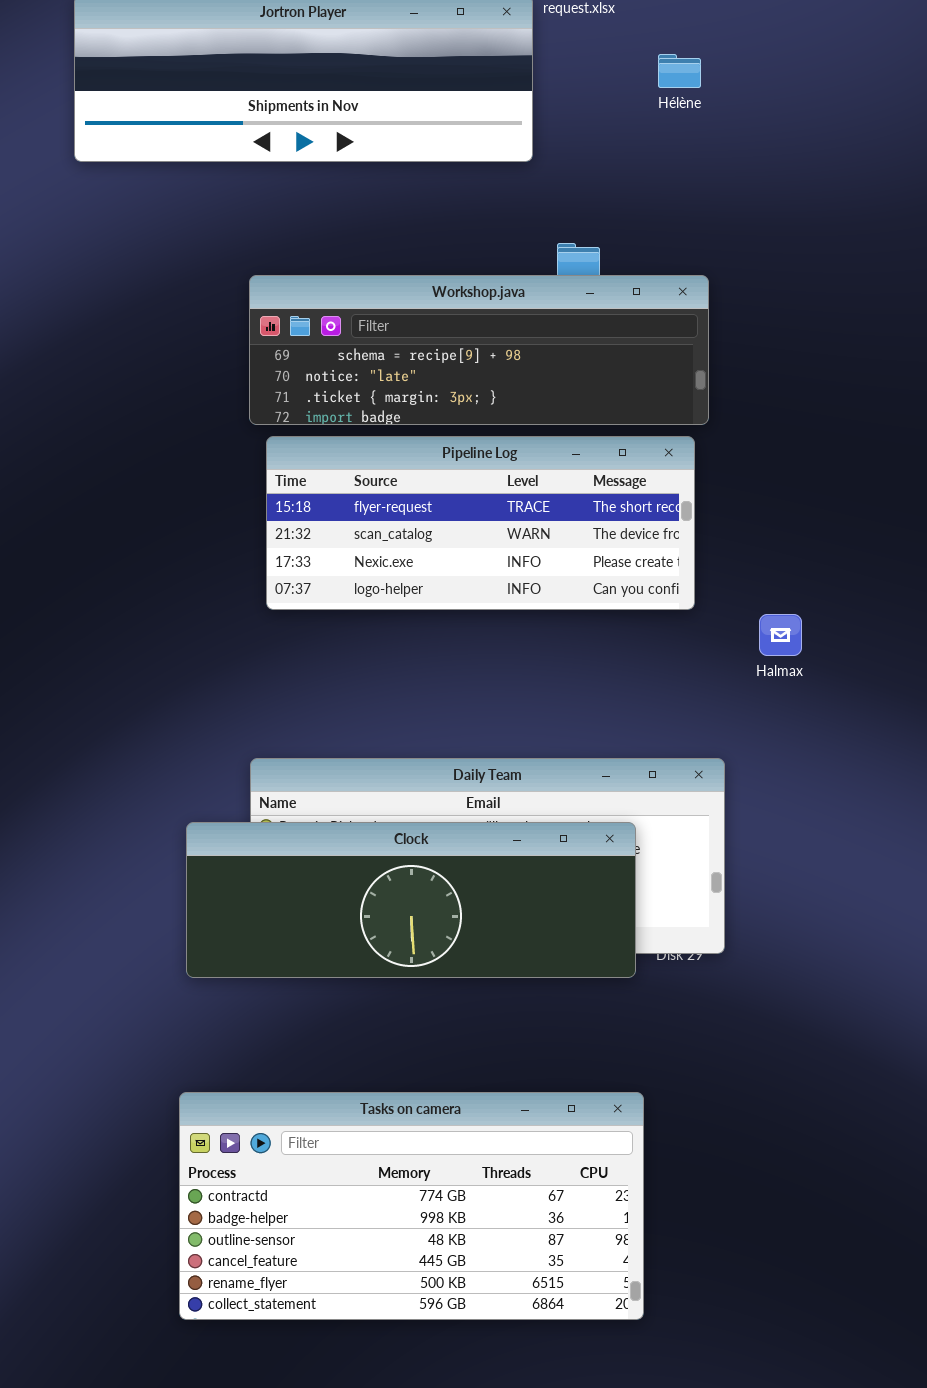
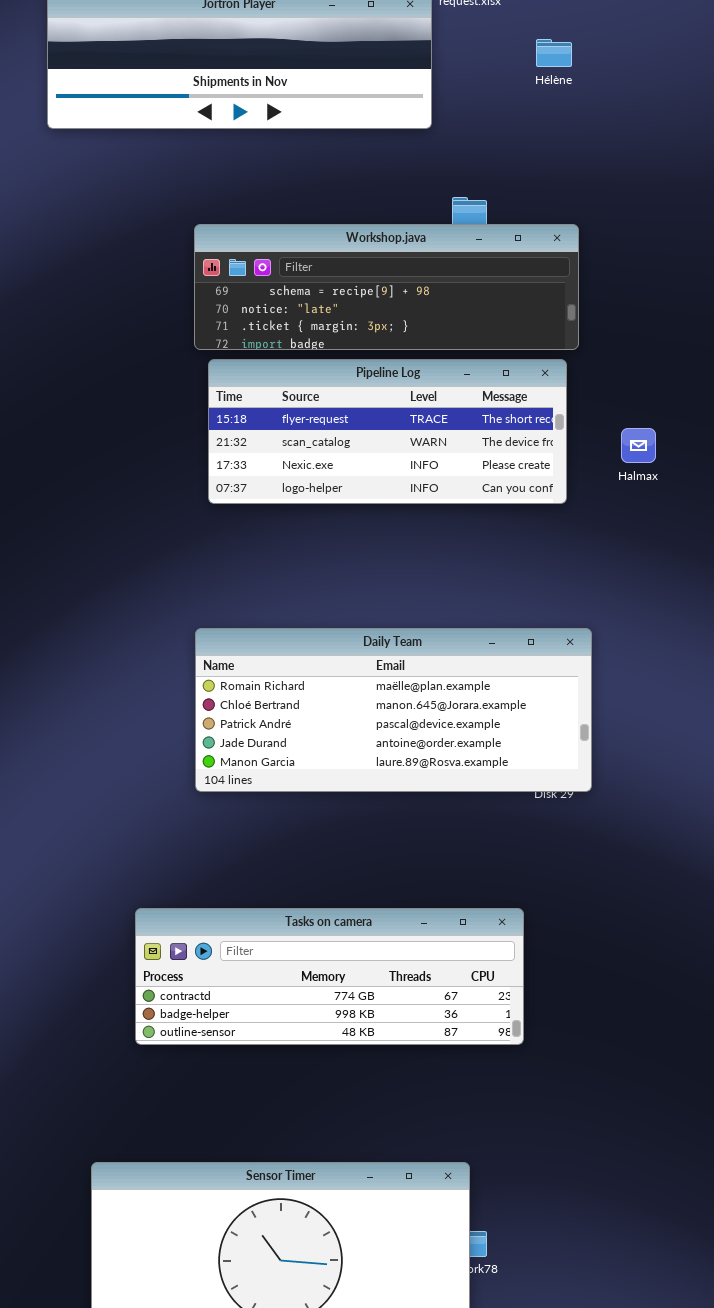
Halmax: [759,614,802,656] -> [621,428,656,463], moved
Clock: [186,822,636,978] -> none, closed
Tasks on camera: [179,1092,644,1320] -> [135,908,524,1045], resized

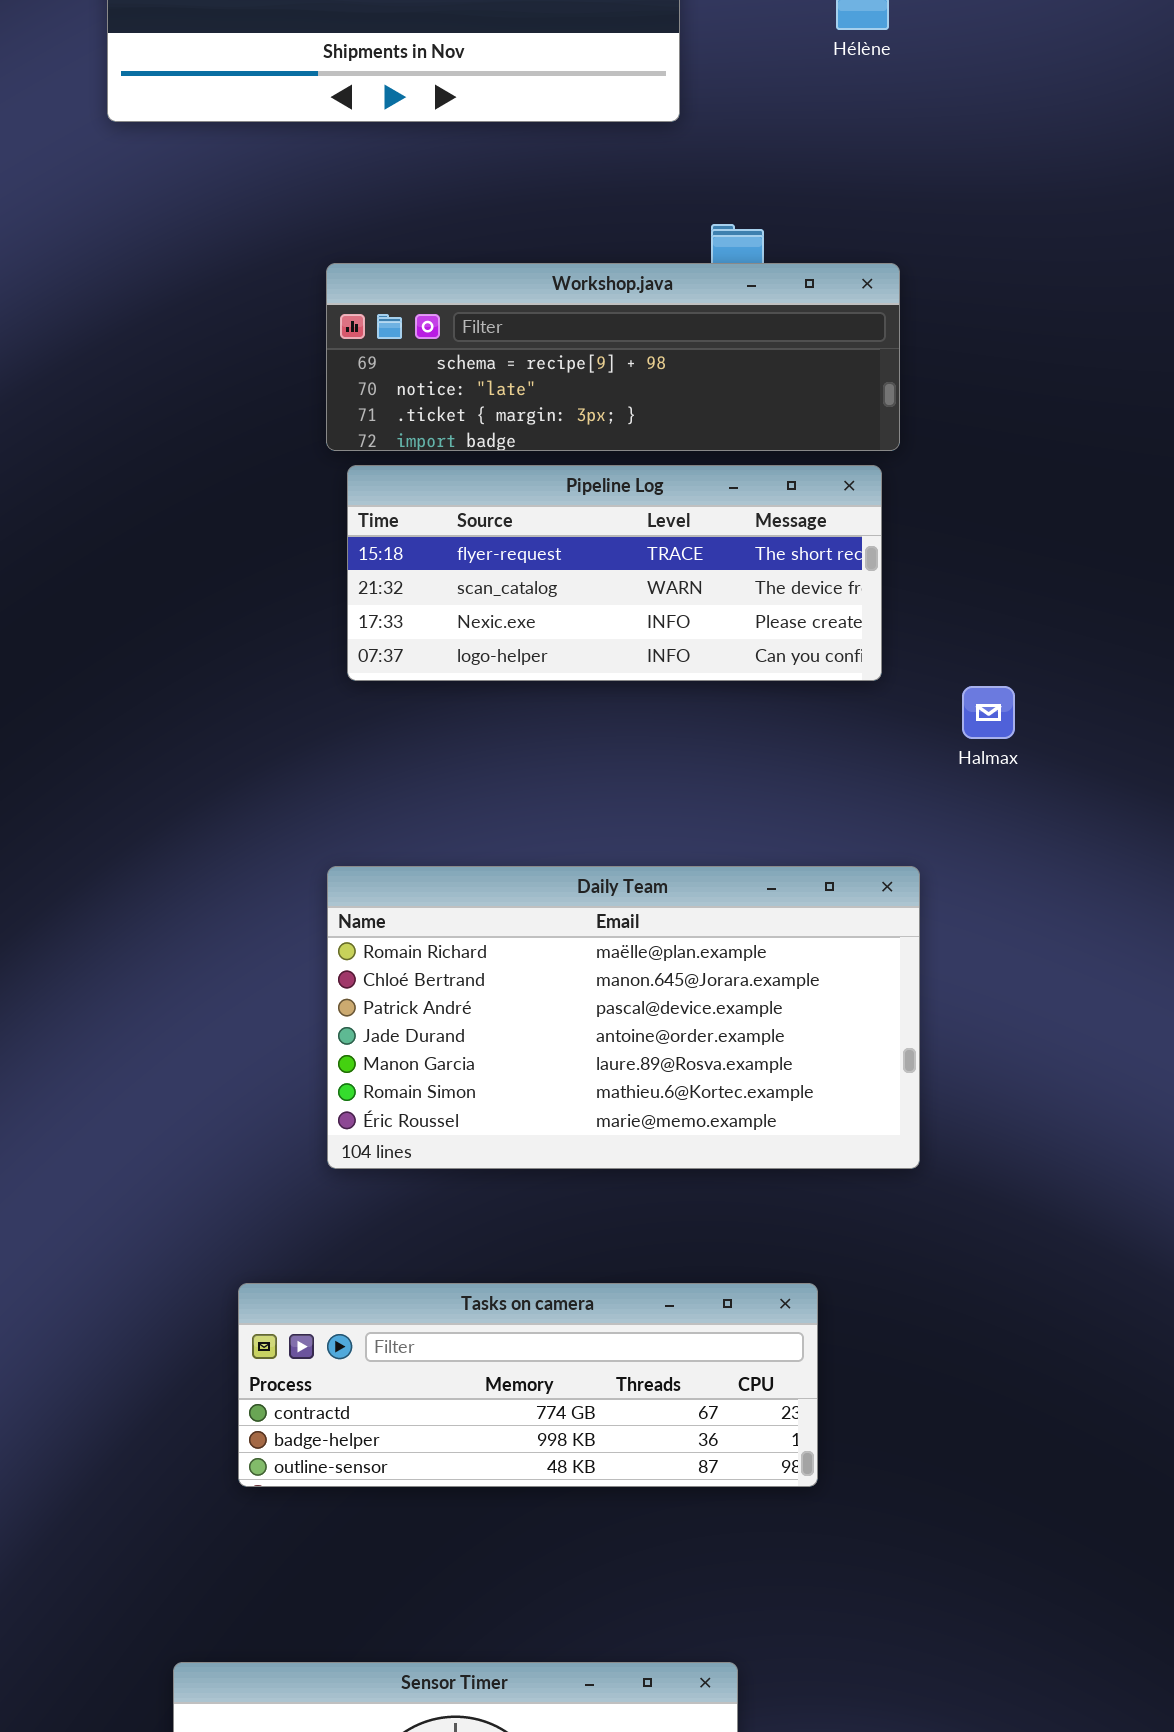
Halmax: [621,428,656,463] -> [962,686,1015,739], moved
Daily Team: [195,628,592,792] -> [327,866,920,1169], resized

